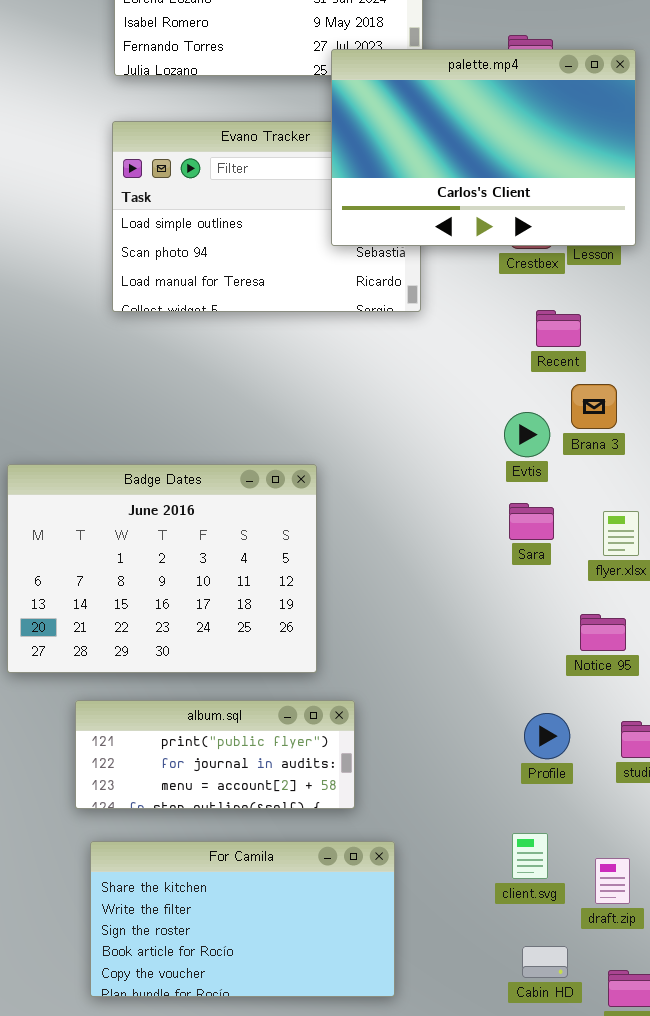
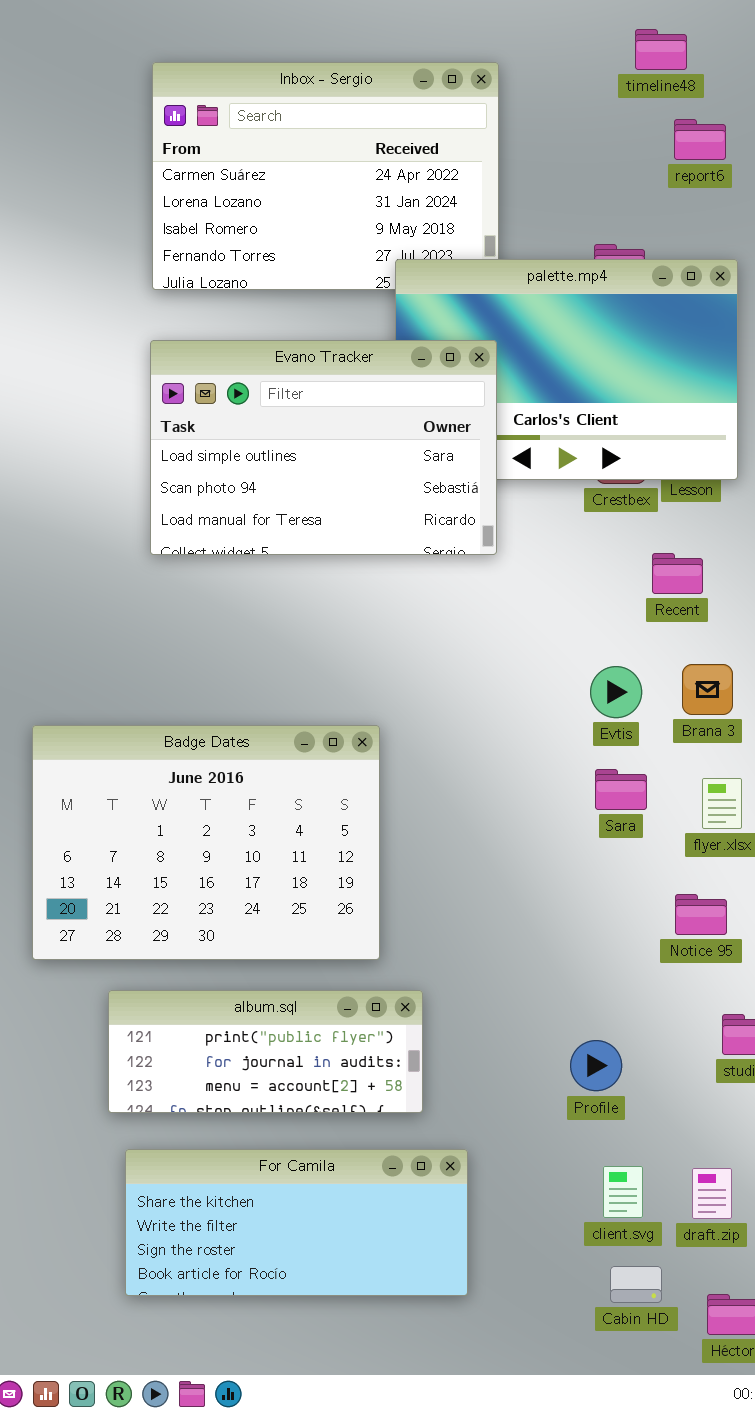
Evano Tracker: [112,121,421,312] -> [150,340,497,555], raised
Recent: [536,310,581,347] -> [652,553,703,594], moved
Brana 3: [571,384,617,429] -> [682,664,733,715], moved
Profile: [524,713,570,759] -> [570,1040,622,1091], moved
client.svg: [512,833,548,879] -> [603,1166,643,1218], moved
For Camila: [90,841,395,997] -> [125,1149,468,1296], resized

